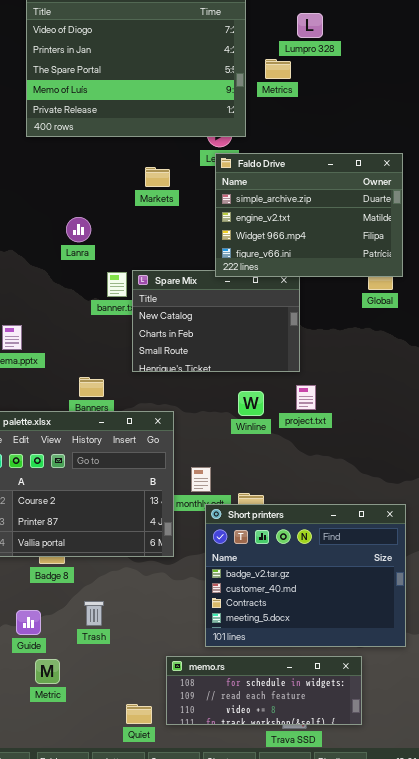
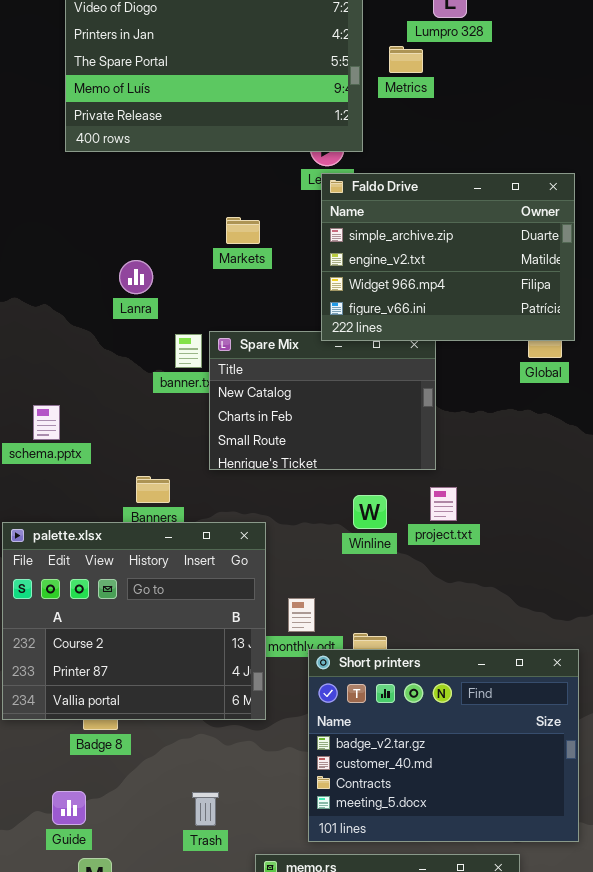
Markets: [145,167,170,187] -> [226,217,260,244], moved
Trash: [84,601,104,626] -> [192,792,219,826], moved

